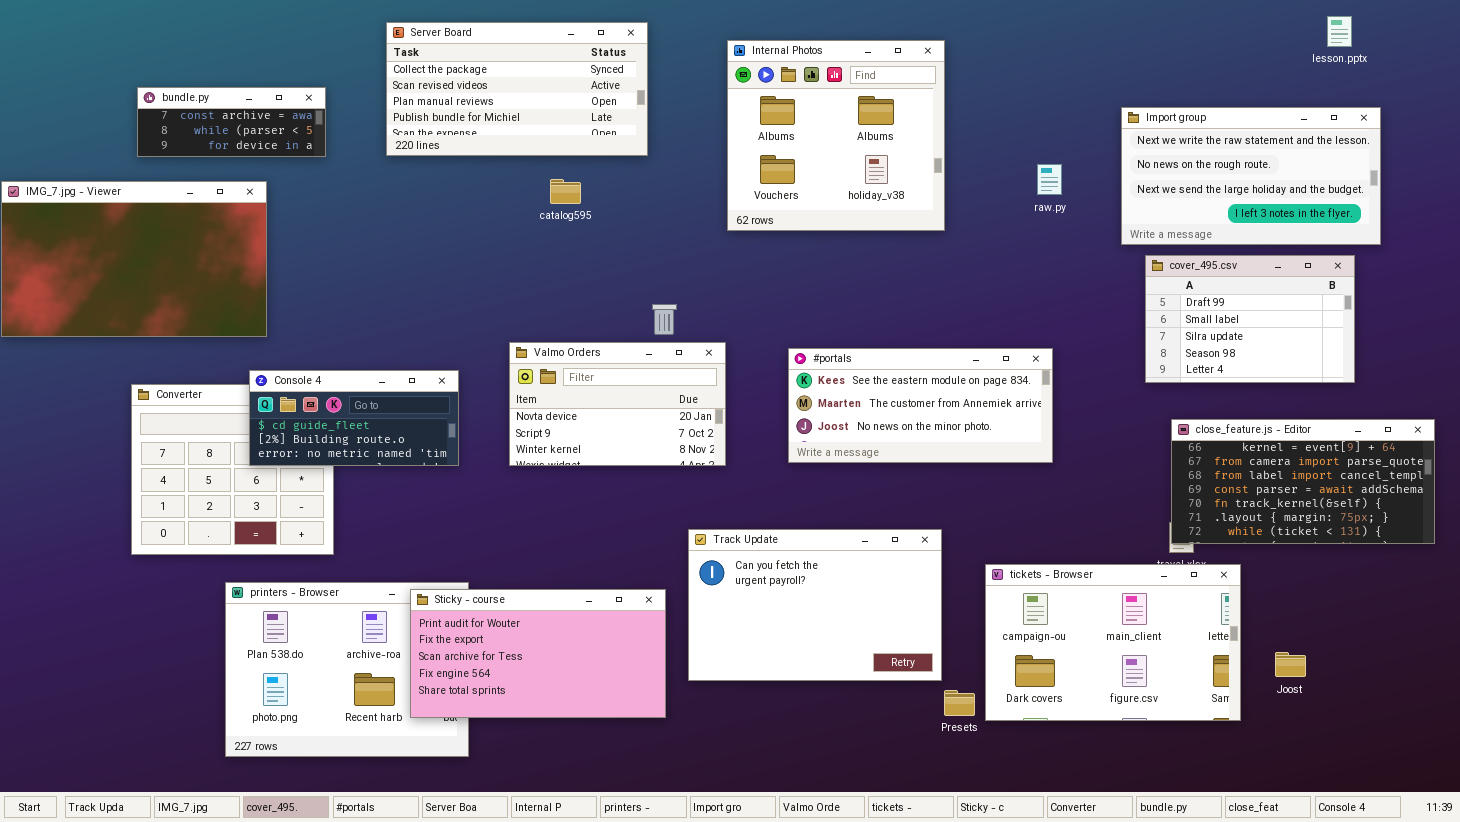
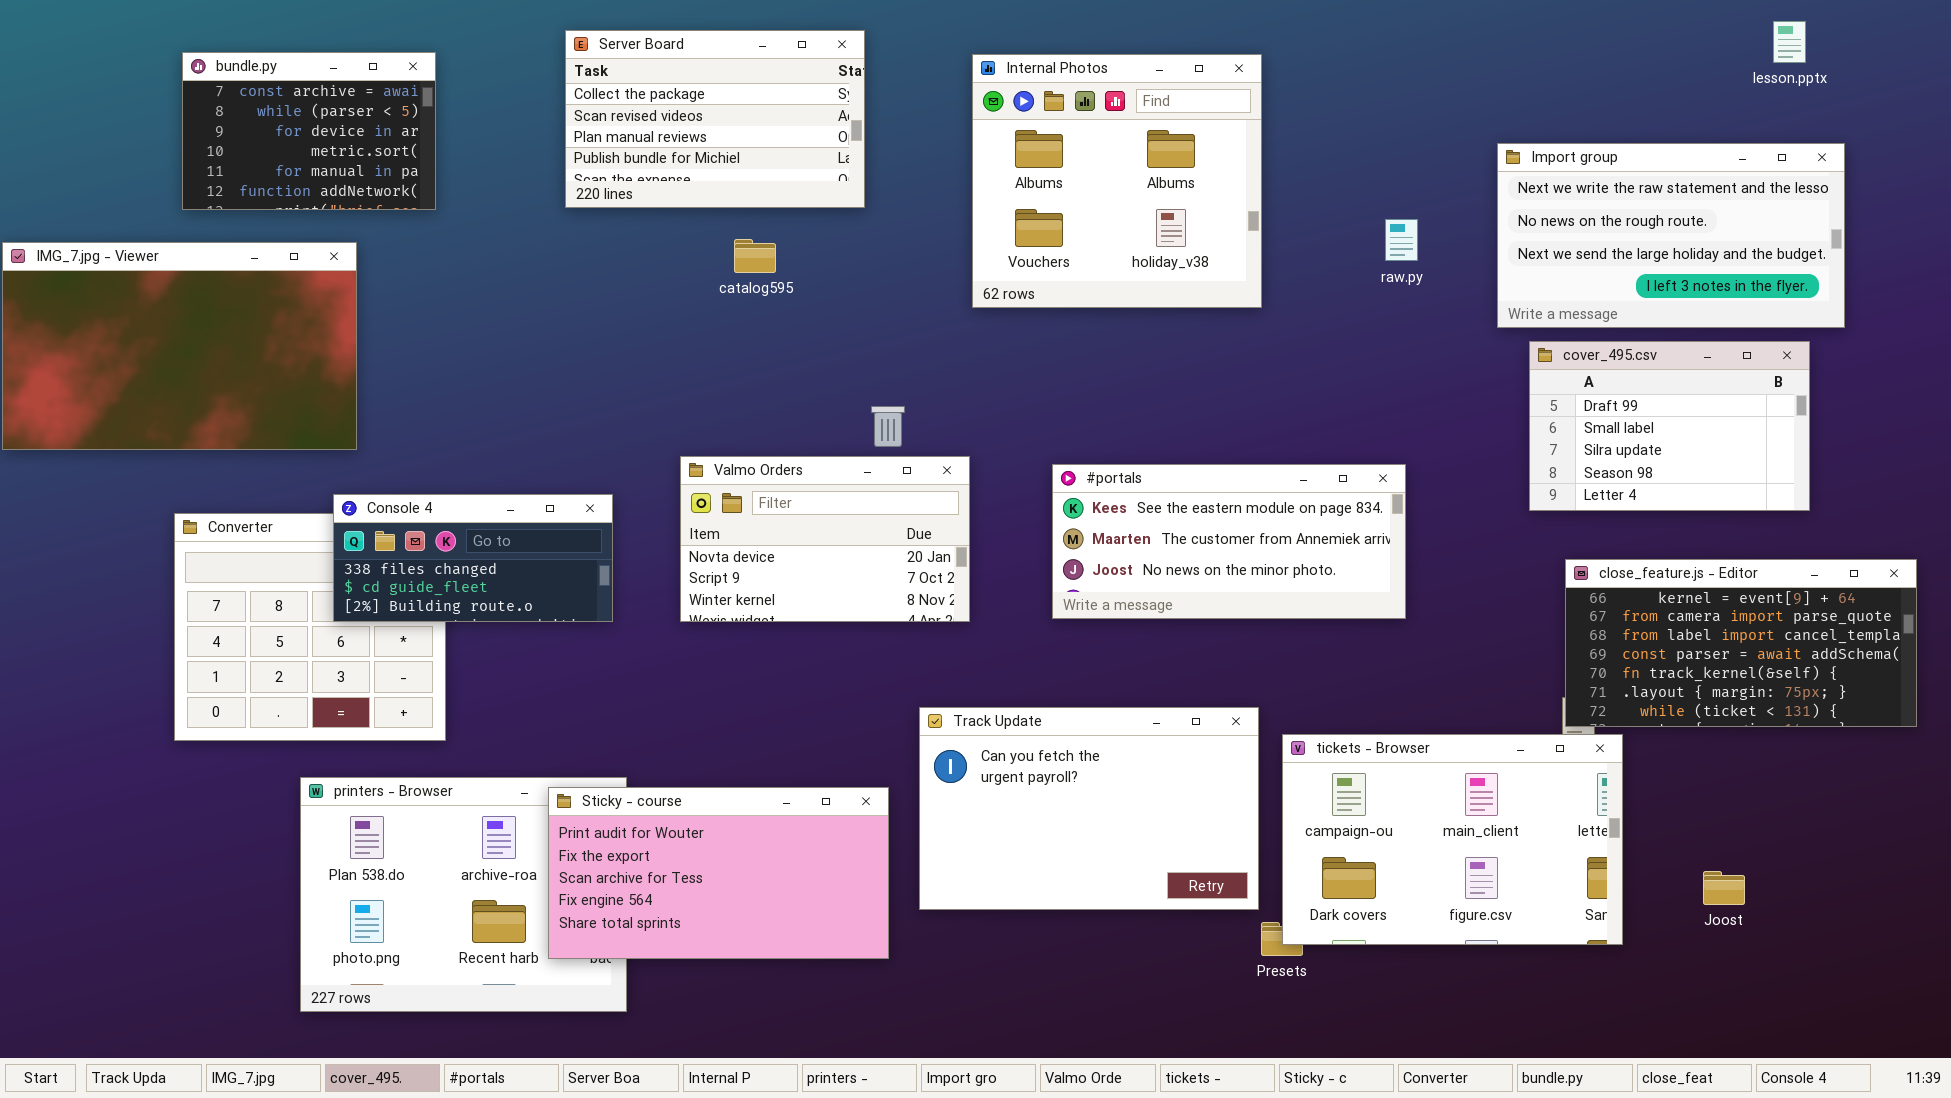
Server Board: [386,22,648,156] -> [565,30,865,208], resized
bundle.py: [137,87,326,157] -> [182,52,436,210], resized
Console 4: [249,370,459,466] -> [333,494,613,622], scrolled up 1 row
tickets - Browser: [985,564,1241,721] -> [1282,734,1623,945], moved

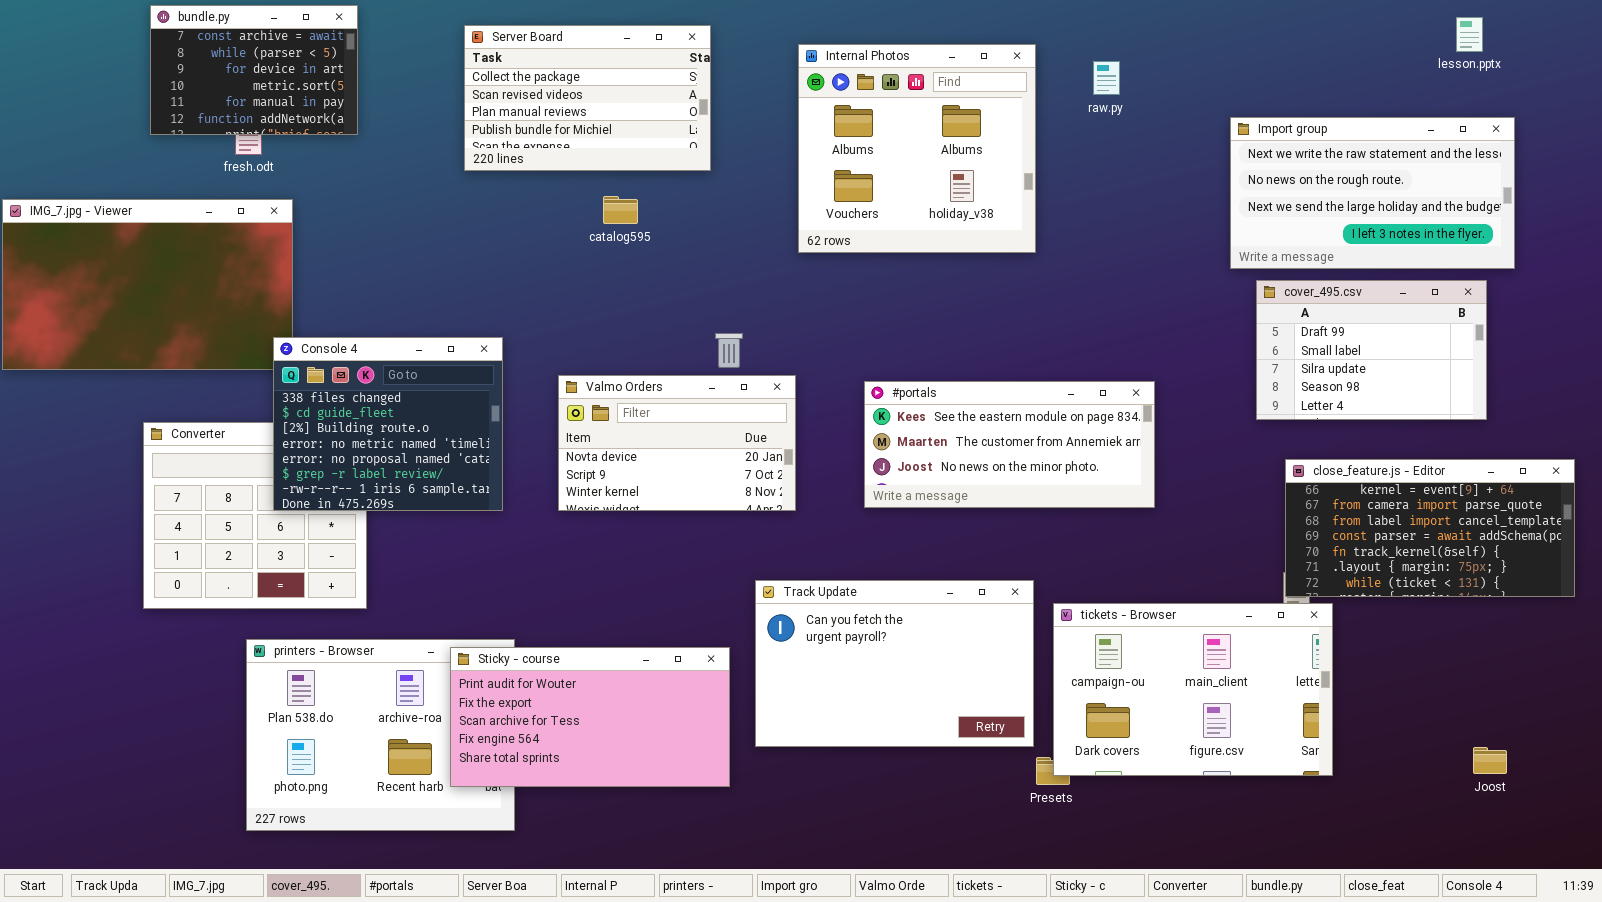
bundle.py: [182,52,436,210] -> [150,5,358,135], moved
raw.py: [1385,219,1418,261] -> [1093,61,1120,95], moved
Console 4: [333,494,613,622] -> [273,337,503,511], resized
Joost: [1703,871,1745,905] -> [1473,747,1507,774], moved

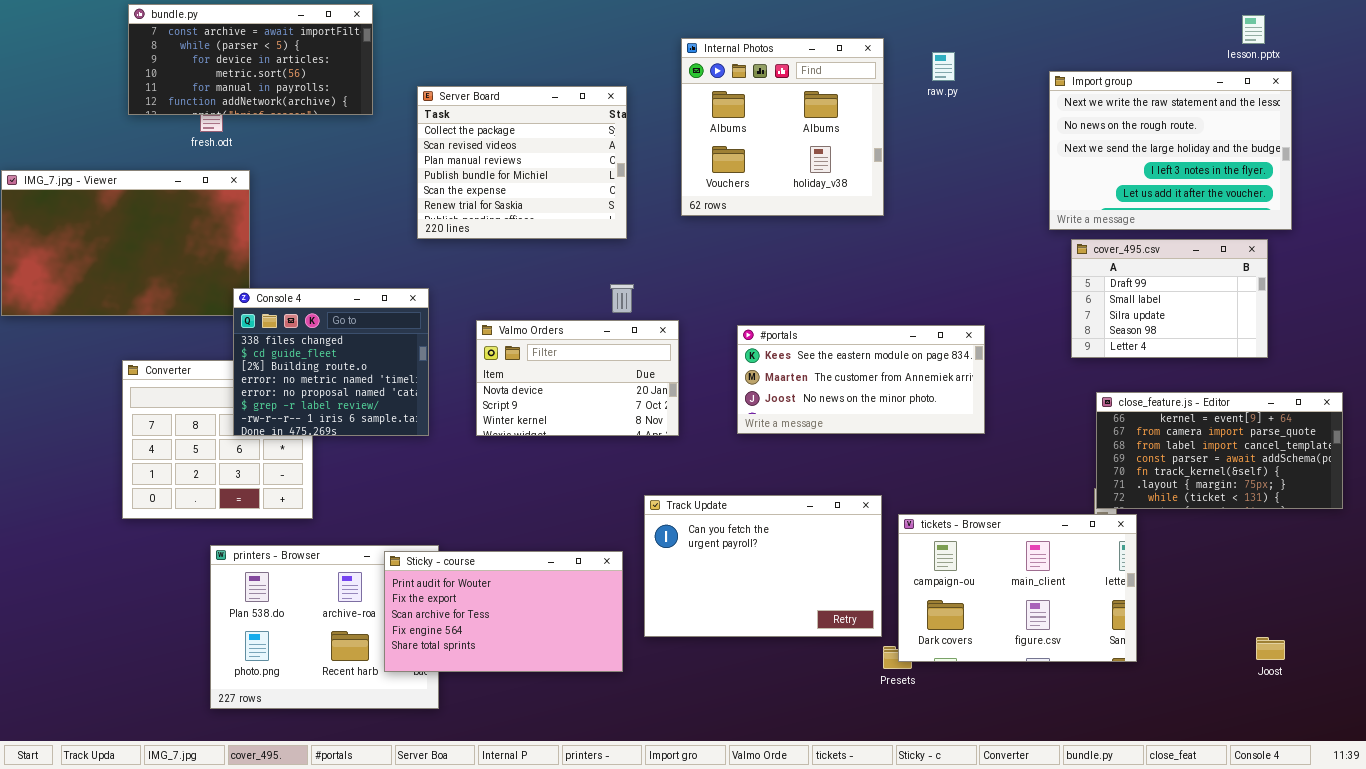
bundle.py: [150,5,358,135] -> [128,4,373,115], resized
Server Board: [464,25,711,171] -> [417,86,627,239], moved, resized
Import group: [1230,117,1515,269] -> [1049,71,1292,230], resized

